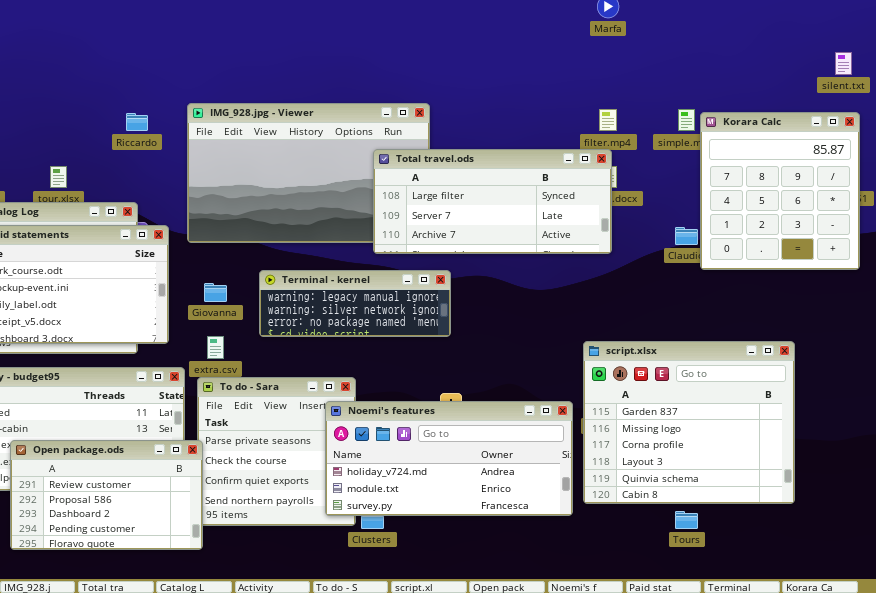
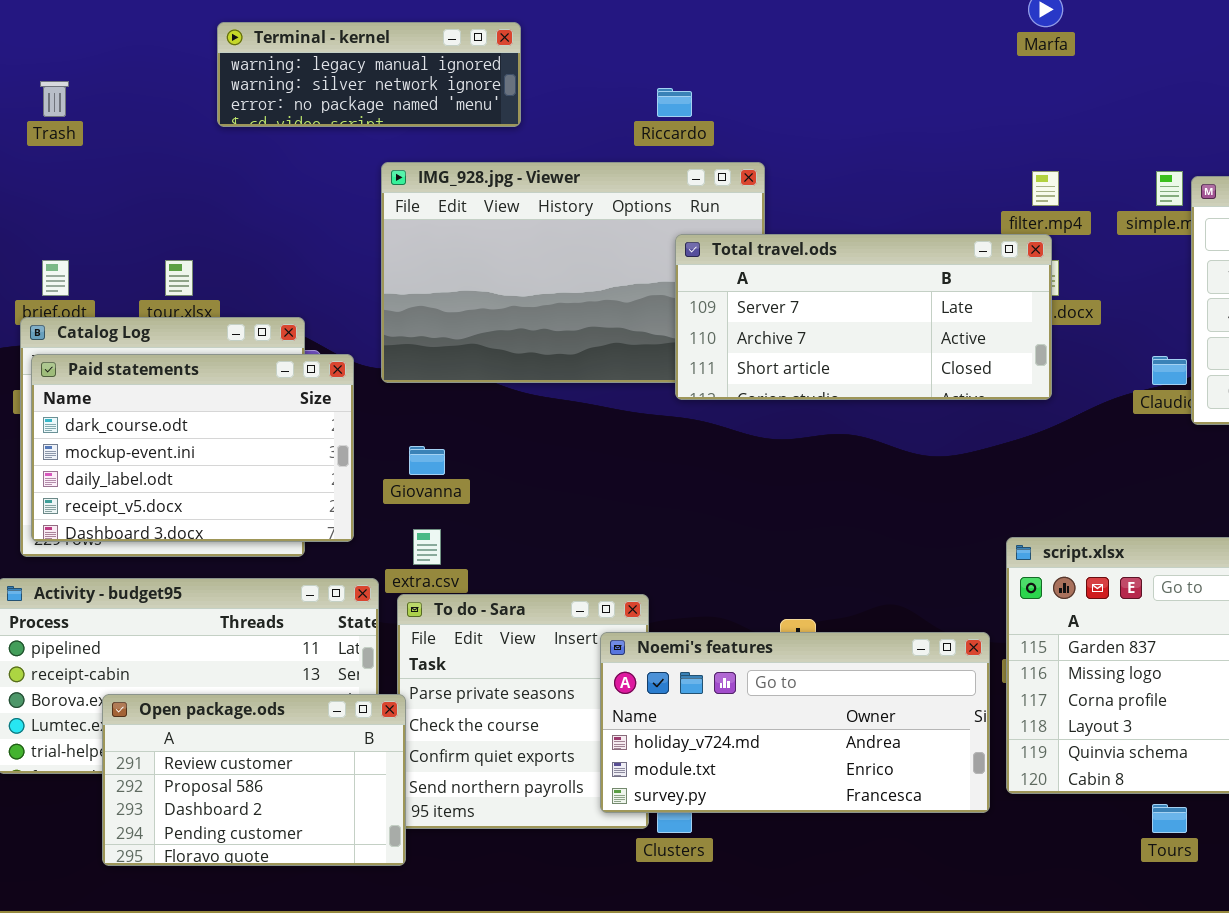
Riccardo: [126,113,148,131] -> [657,88,692,117], moved
Total travel.ods: [373,149,612,254] -> [675,234,1052,400], scrolled down 1 row
Terminal - kernel: [259,270,451,337] -> [217,22,521,127], moved

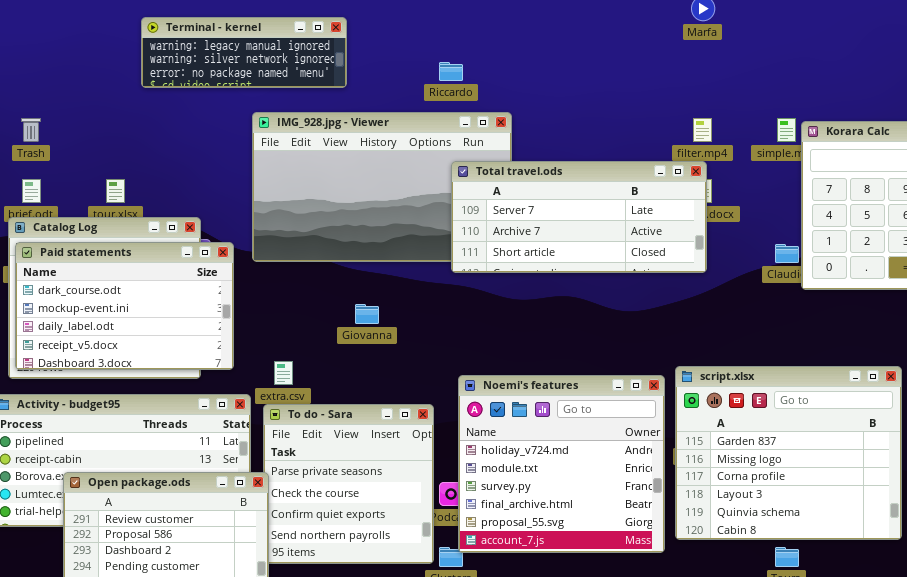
Trash: [40,81,69,117] -> [21,118,41,142], moved
Giovanna: [409,446,445,475] -> [355,304,379,324], moved
Noemi's features: [600,632,990,813] -> [458,375,665,553], resized

